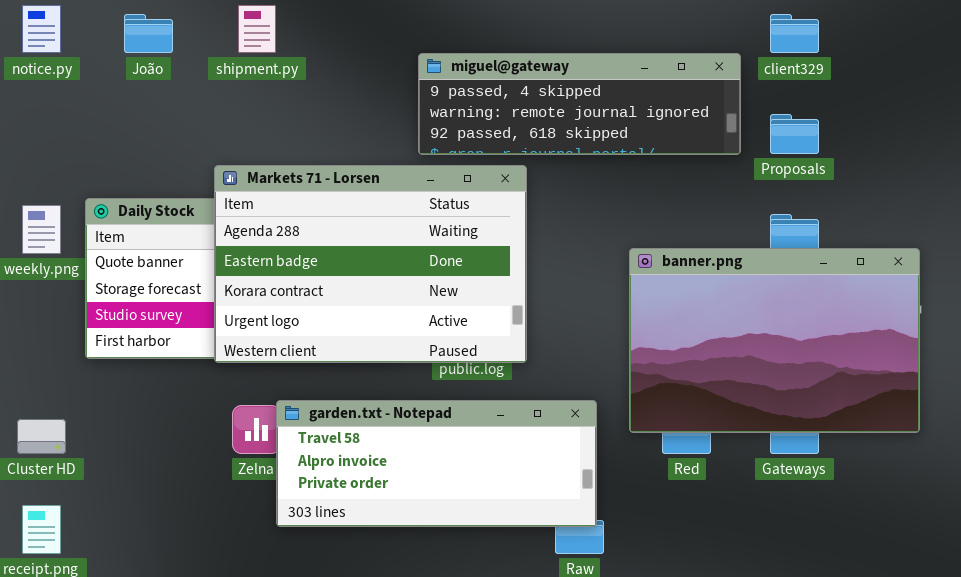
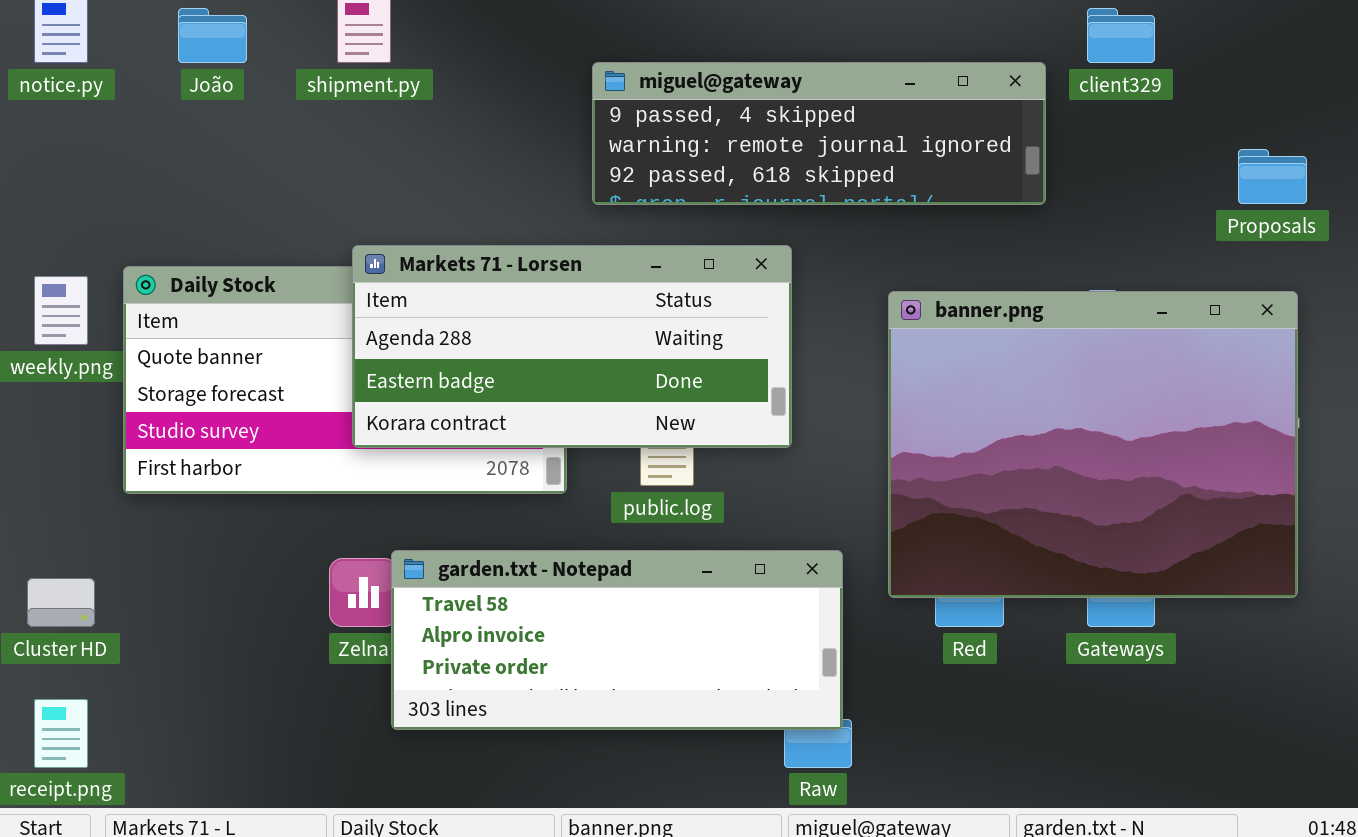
Proposals: [770,114,819,154] -> [1238,149,1307,204], moved
Markets 71 - Lorsen: [214,165,527,363] -> [352,245,792,448], moved, resized
banner.png: [629,248,920,433] -> [888,291,1298,598], resized

